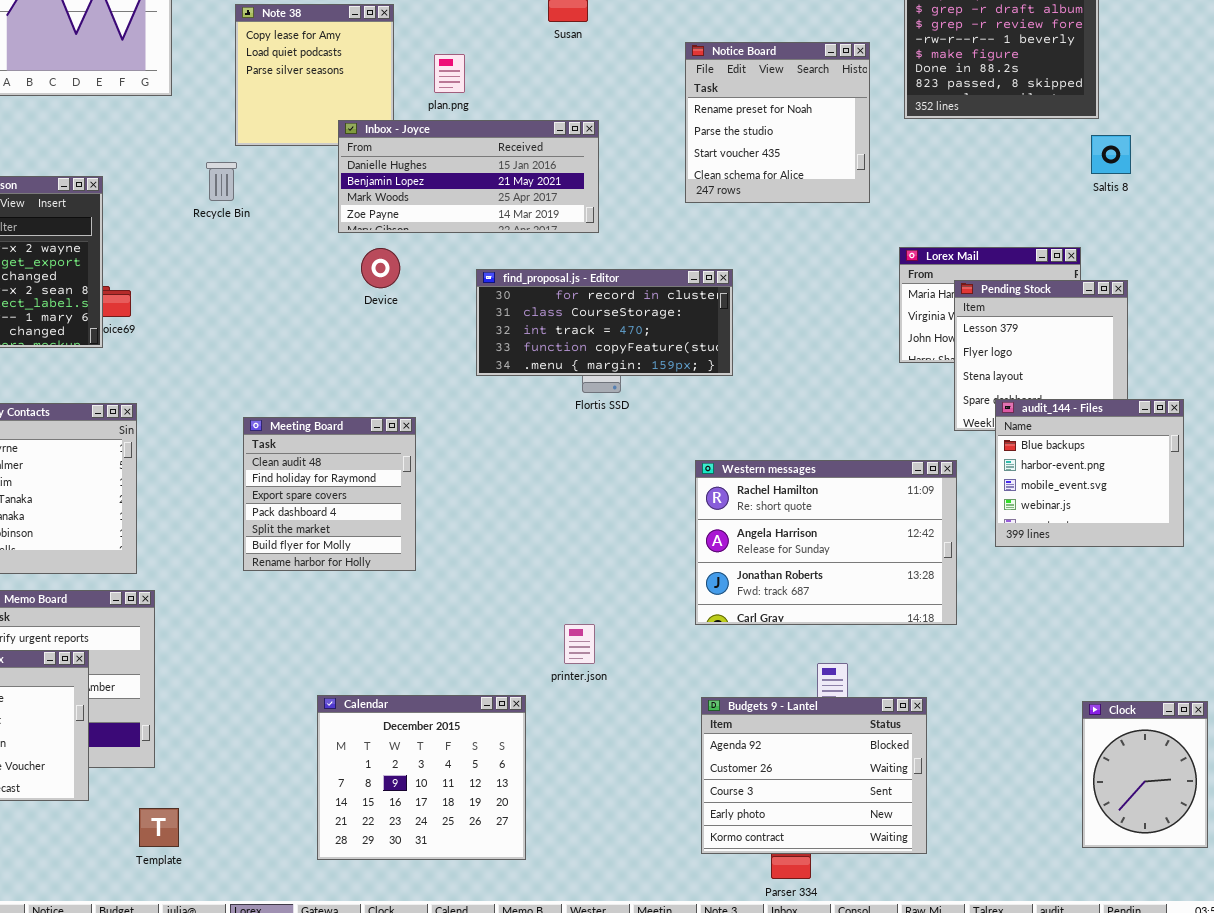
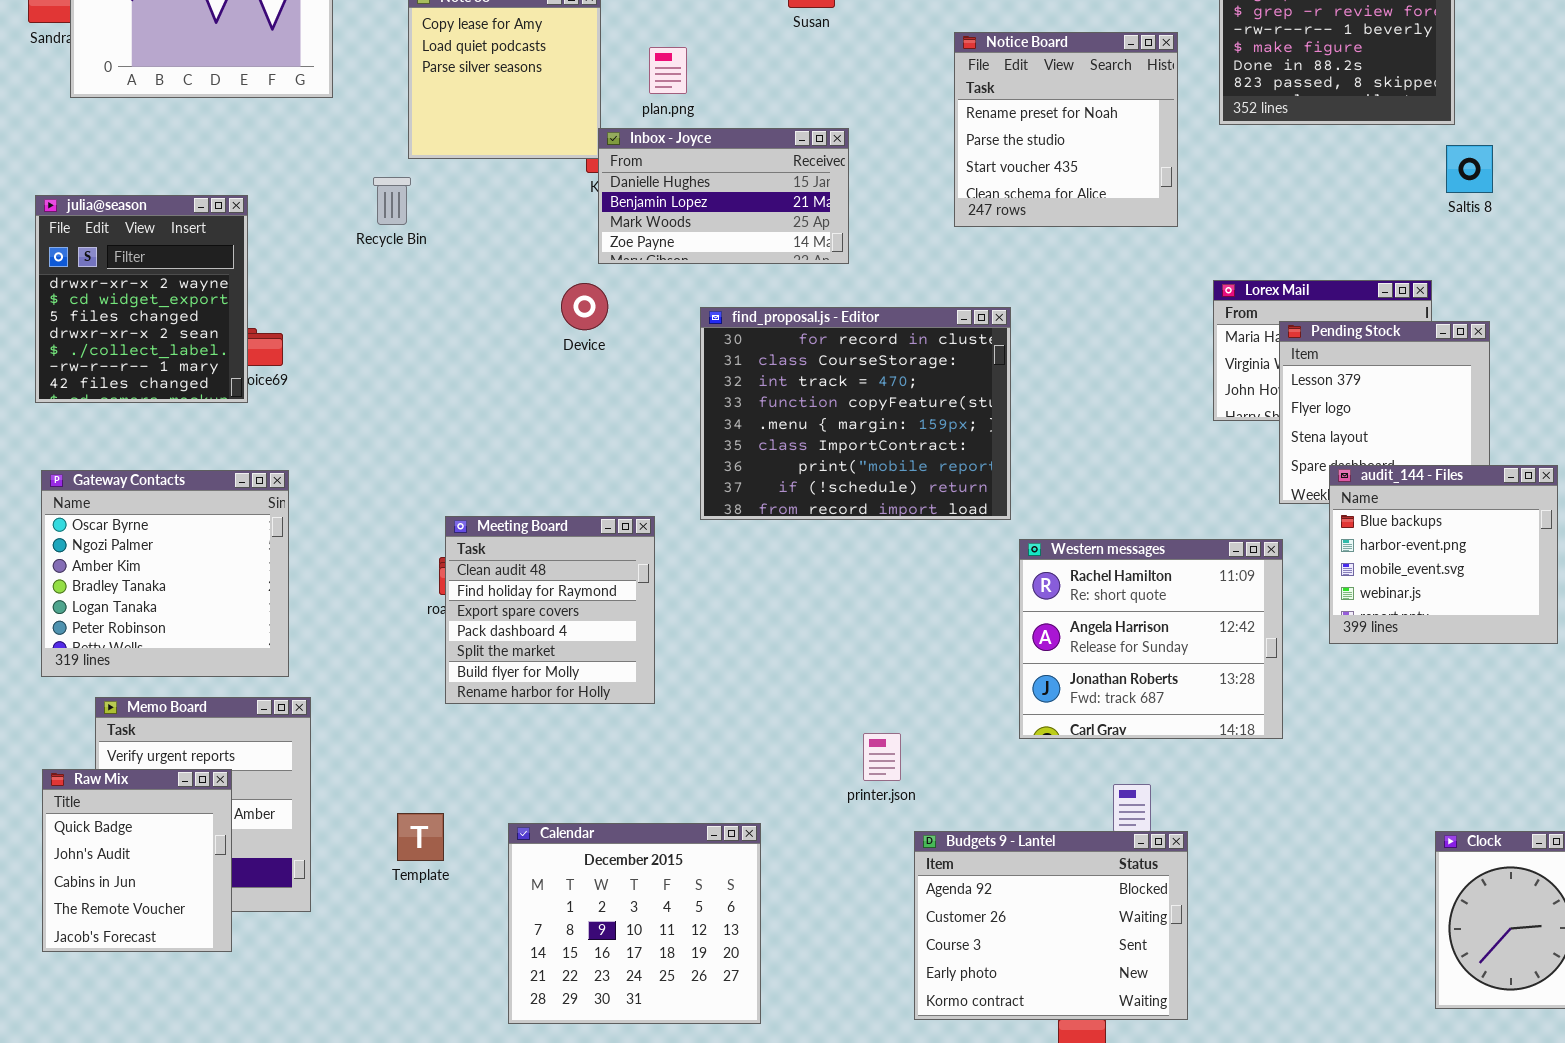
Inbox - Joyce: [338,120,599,233] -> [598,128,849,264], resized
find_proposal.js - Editor: [476,269,733,376] -> [700,307,1011,520], resized
Meeting Board: [243,417,416,571] -> [445,516,655,704], moved
Western messages: [695,460,957,625] -> [1019,539,1283,739], resized
printer.json: [564,624,595,664] -> [863,733,901,781], moved
Budgets 9 - Lantel: [701,697,927,854] -> [914,831,1188,1020], moved
Template: [139,808,179,847] -> [397,813,444,861], moved

